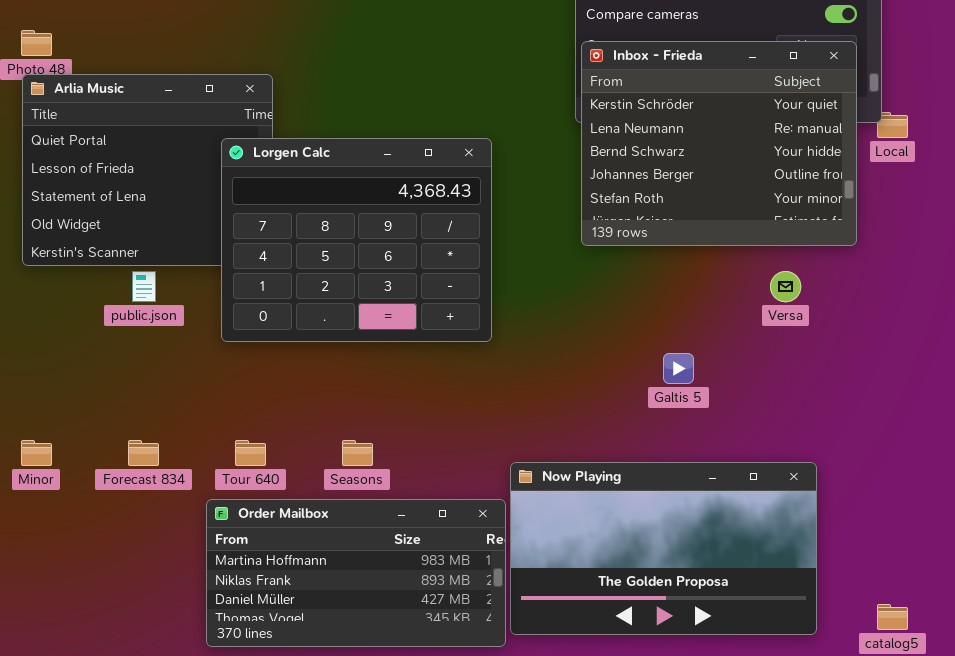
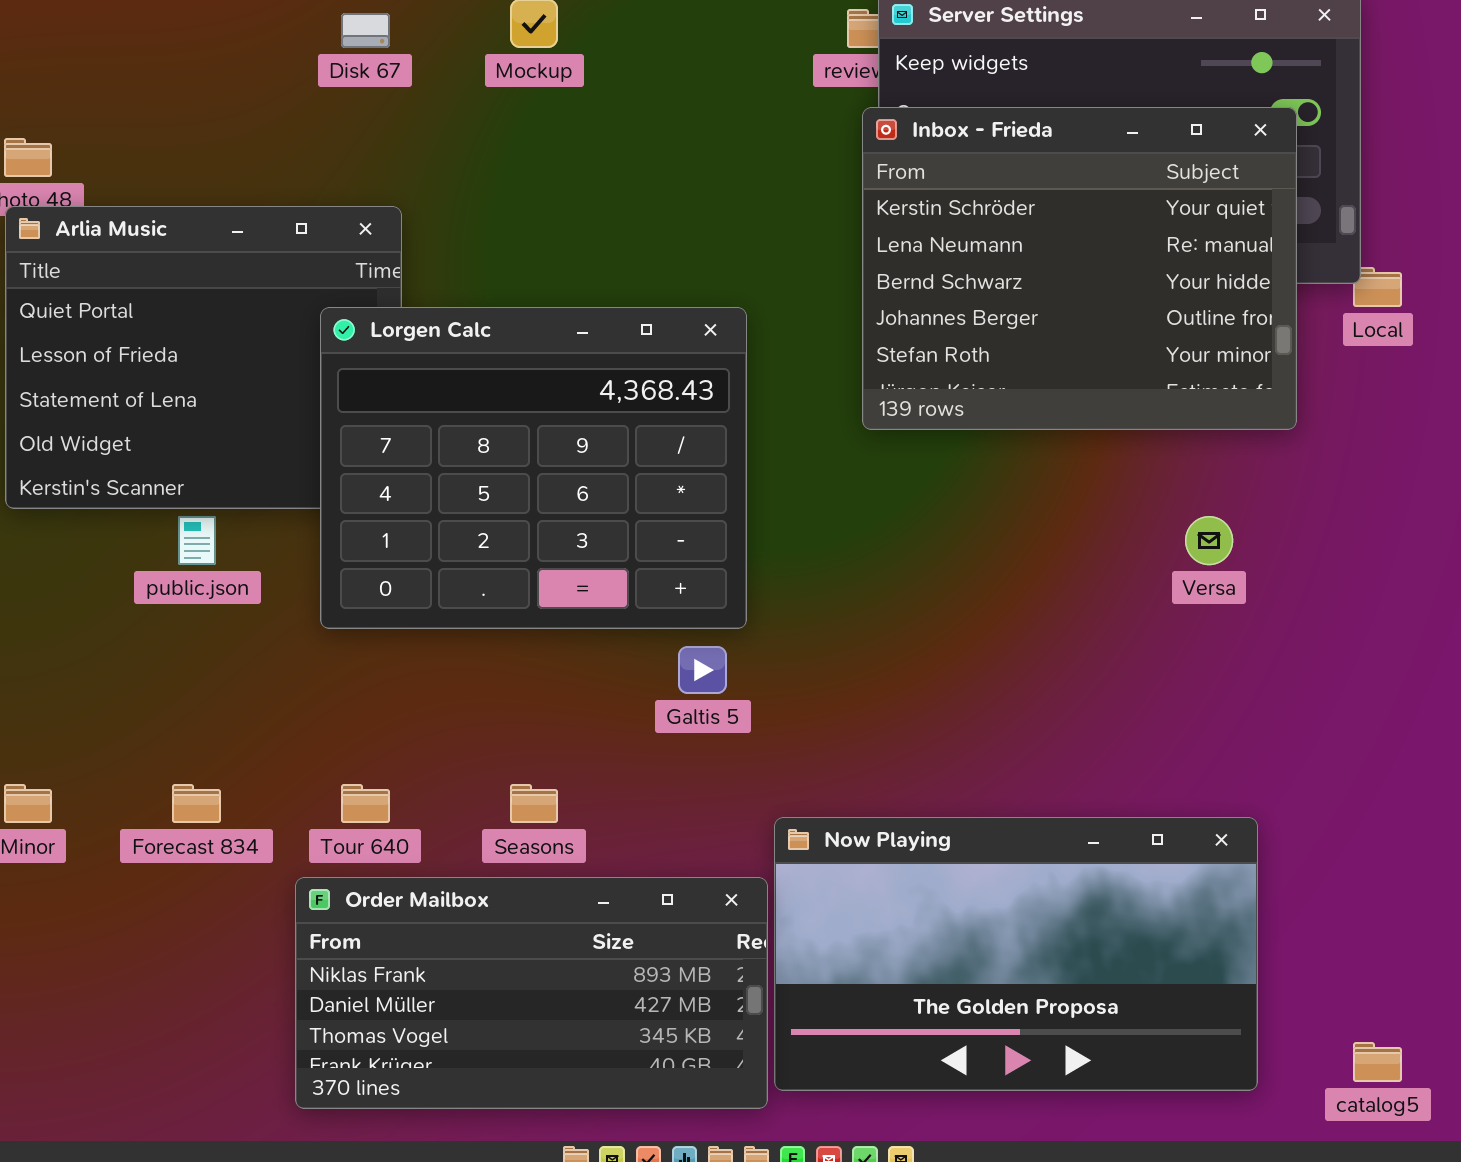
Inbox - Frieda: [581,41,857,246] -> [862,107,1297,430], moved
Galtis 5: [663,353,694,384] -> [678,646,727,694], moved
Order Mailbox: [206,499,506,647] -> [295,877,768,1109], scrolled down 1 row

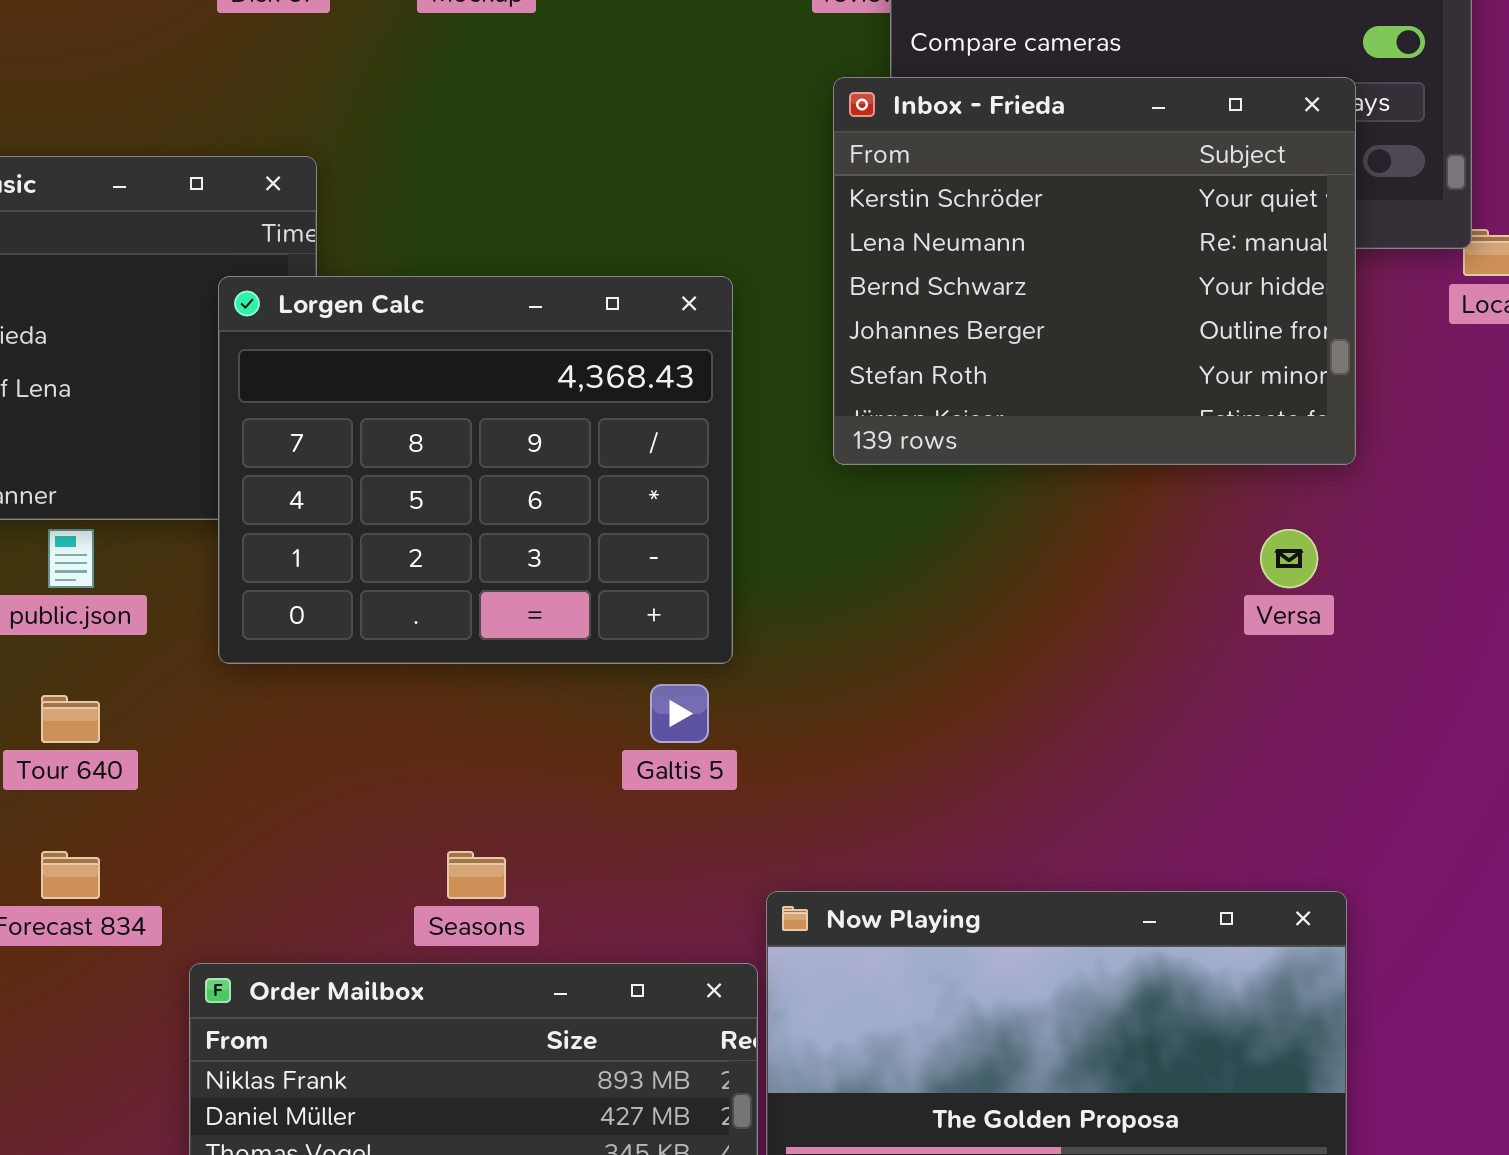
Inbox - Frieda: [862,107,1297,430] -> [833,77,1356,465], moved
Tour 640: [341,784,390,823] -> [41,695,100,743], moved

